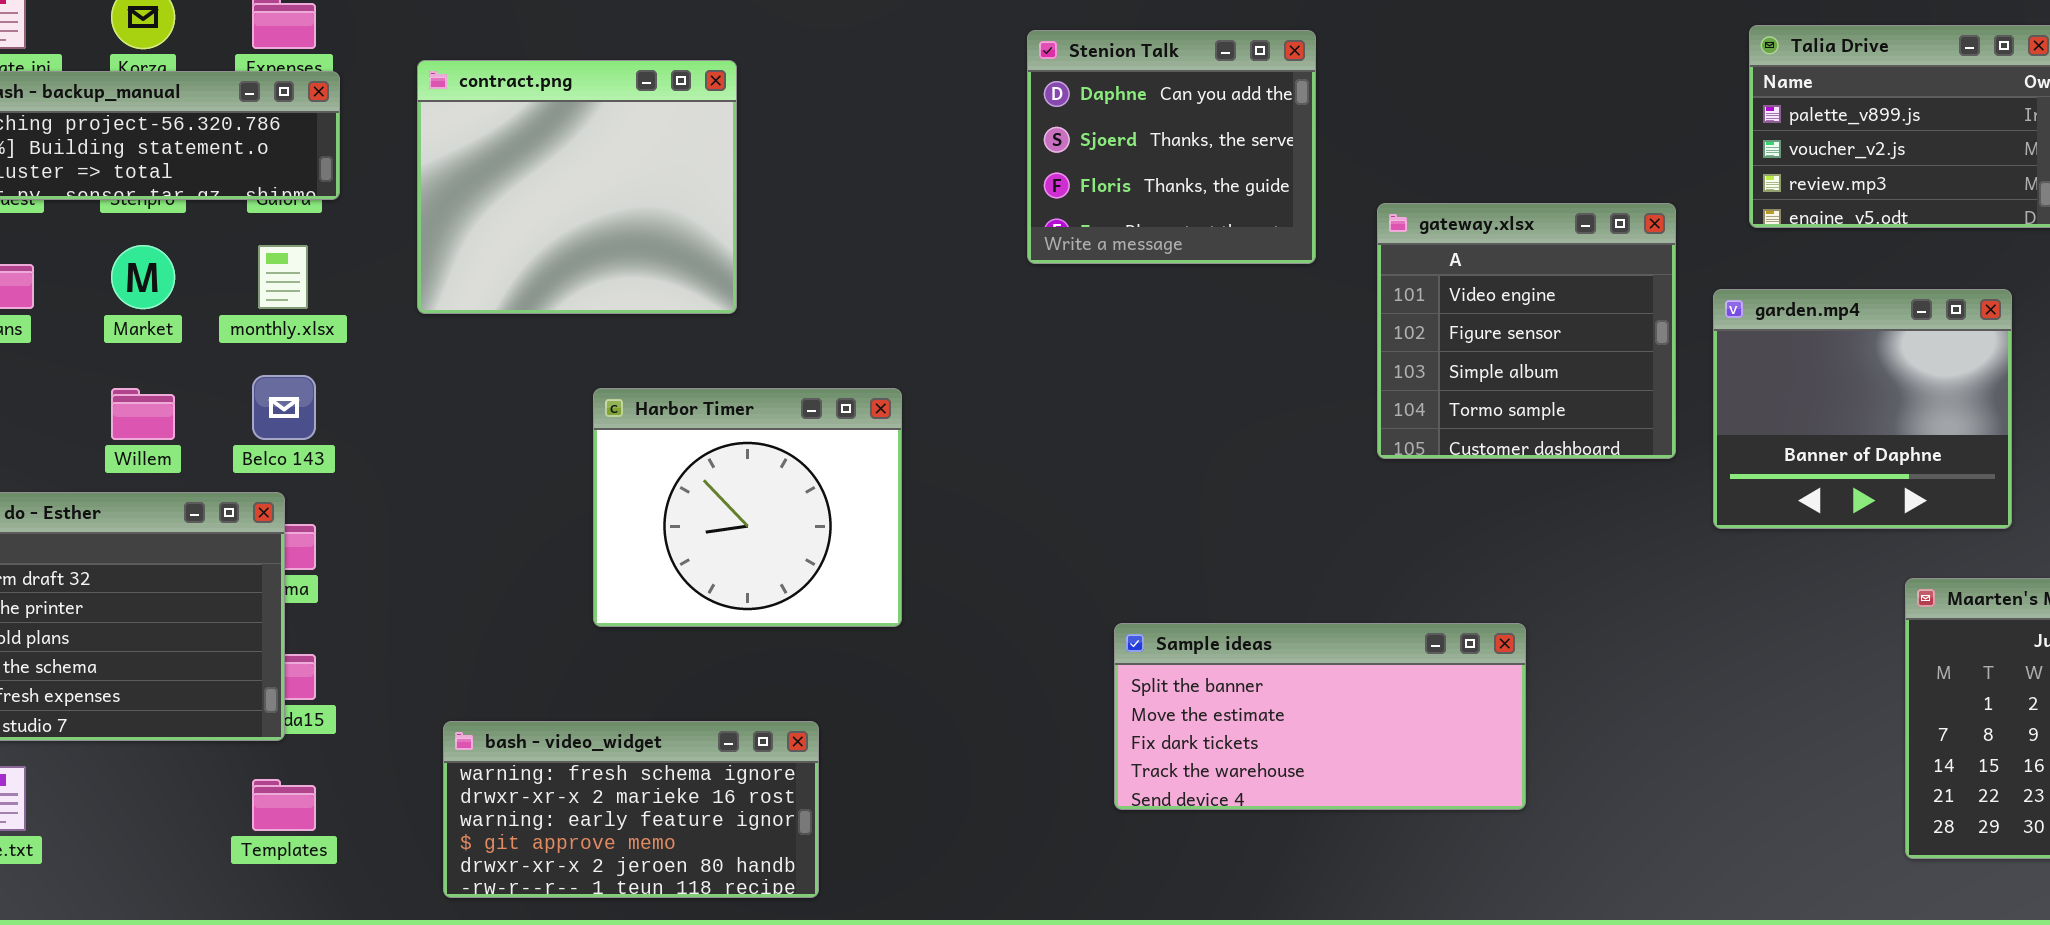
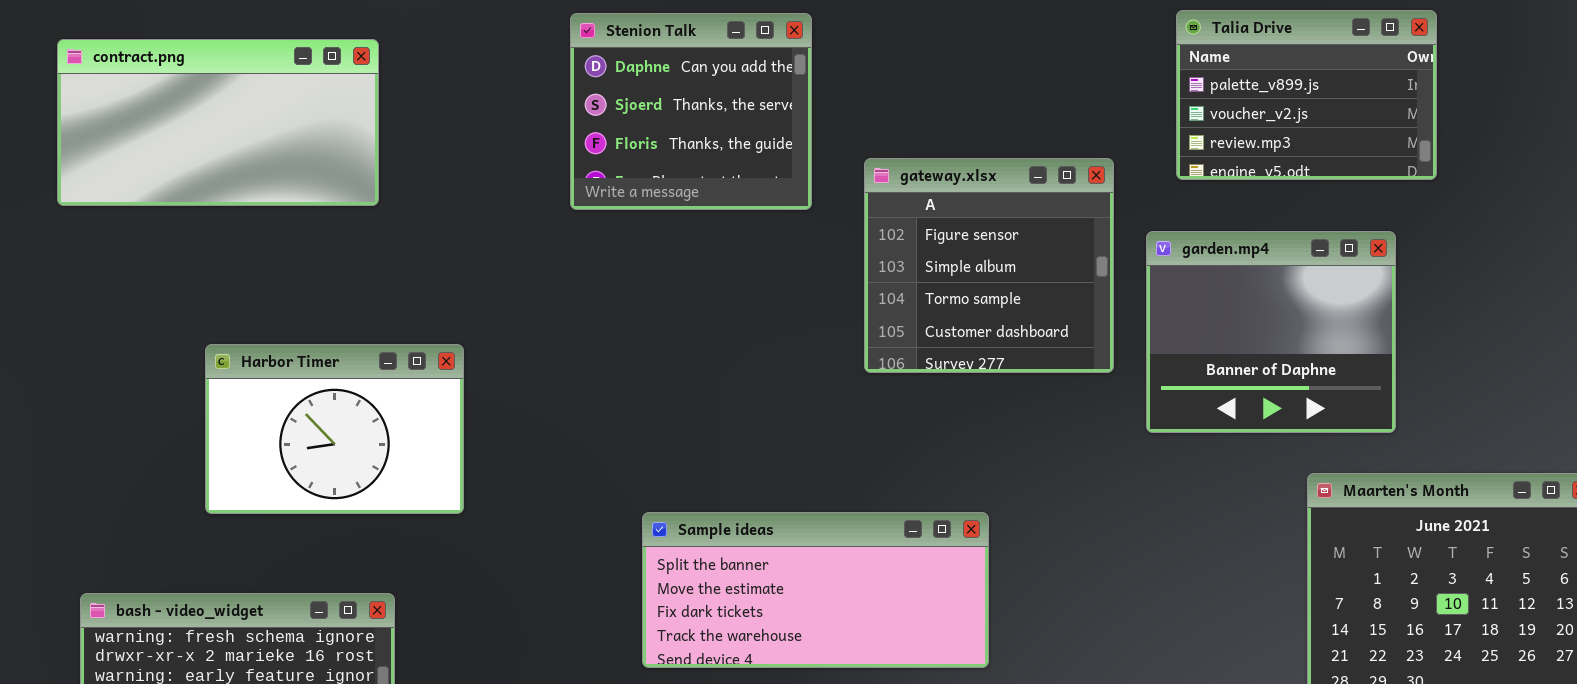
contract.png: [417,60,737,314] -> [57,39,379,206], resized
gateway.xlsx: [1377,203,1676,459] -> [864,158,1114,373], scrolled down 1 row
Harbor Timer: [593,388,902,627] -> [205,344,464,514], resized

